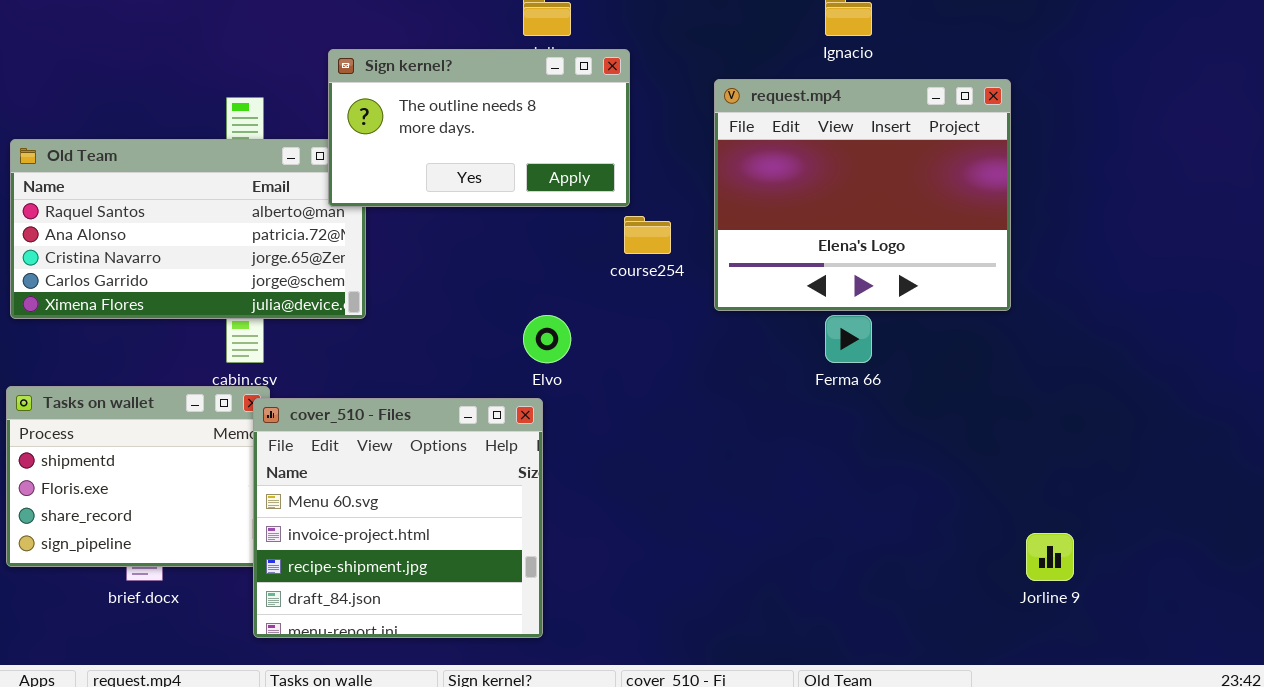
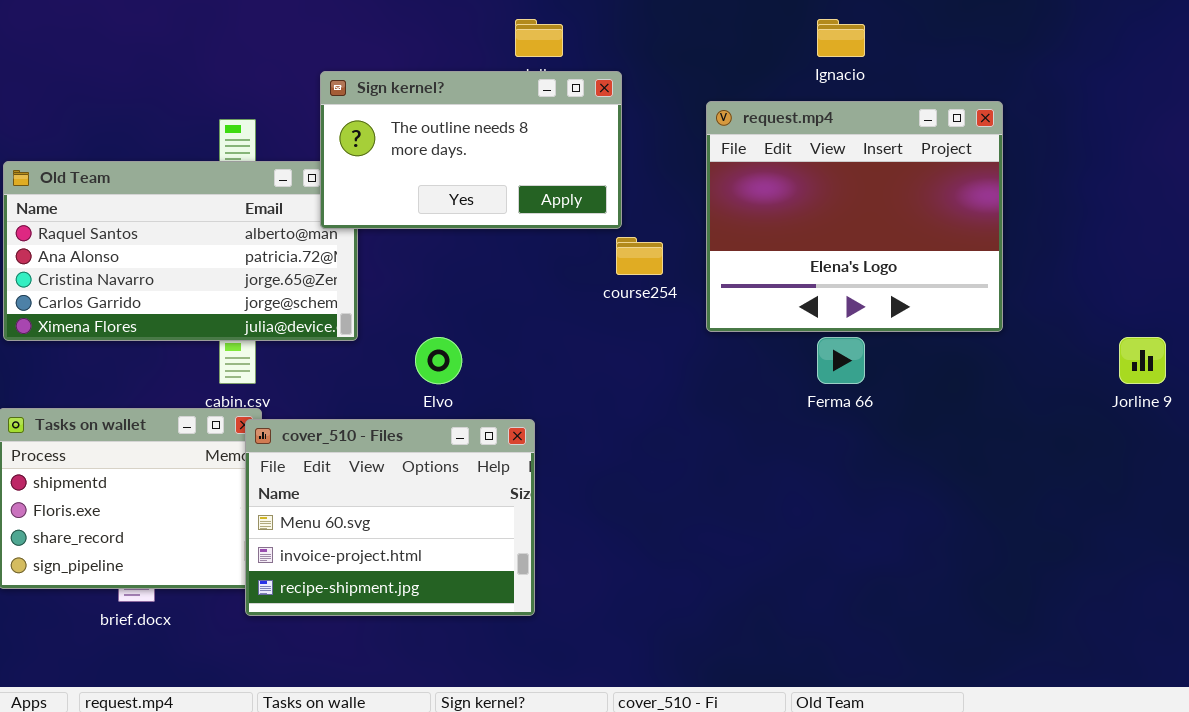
Elvo: [523,315,571,363] -> [415,337,462,384], moved
cover_510 - Files: [253,398,543,638] -> [245,419,535,616], resized
Jorline 9: [1026,533,1074,581] -> [1119,337,1166,384], moved

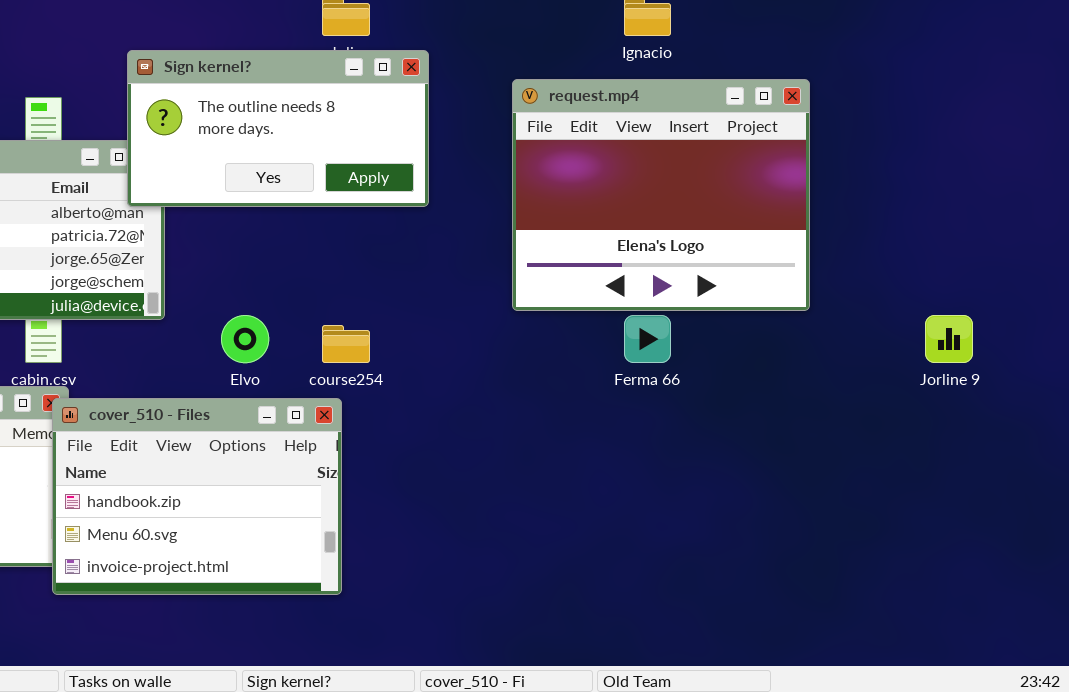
course254: [616,237,663,275] -> [322,325,370,363], moved
cover_510 - Files: [245,419,535,616] -> [52,398,342,595], scrolled up 1 row

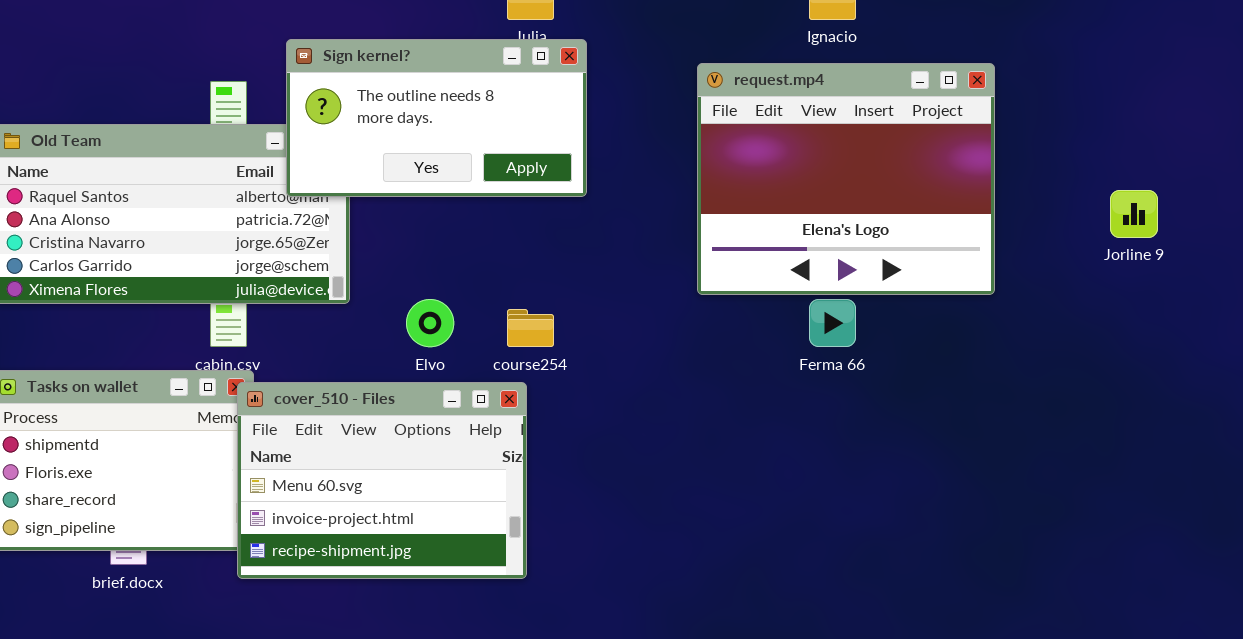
Sign kernel?: [127,50,429,207] -> [286,39,587,197], moved
Jorline 9: [925,315,973,363] -> [1110,190,1158,238], moved
cover_510 - Files: [52,398,342,595] -> [237,382,527,579], scrolled down 1 row

